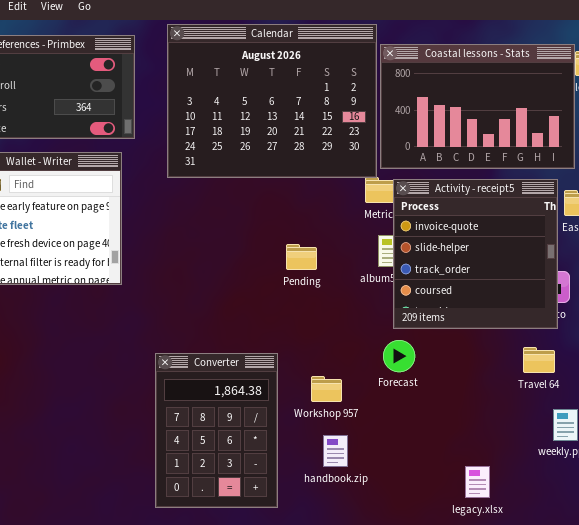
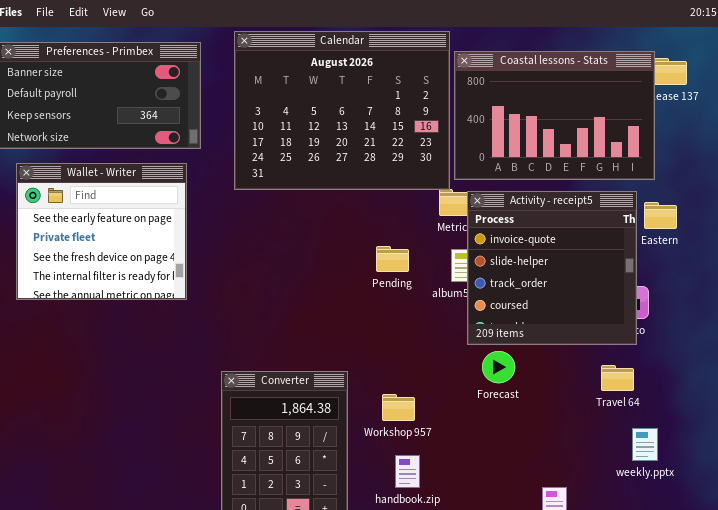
Pending: [286,244,317,270] -> [376,246,409,272], moved
Forecast: [383,340,415,372] -> [482,351,515,383], moved

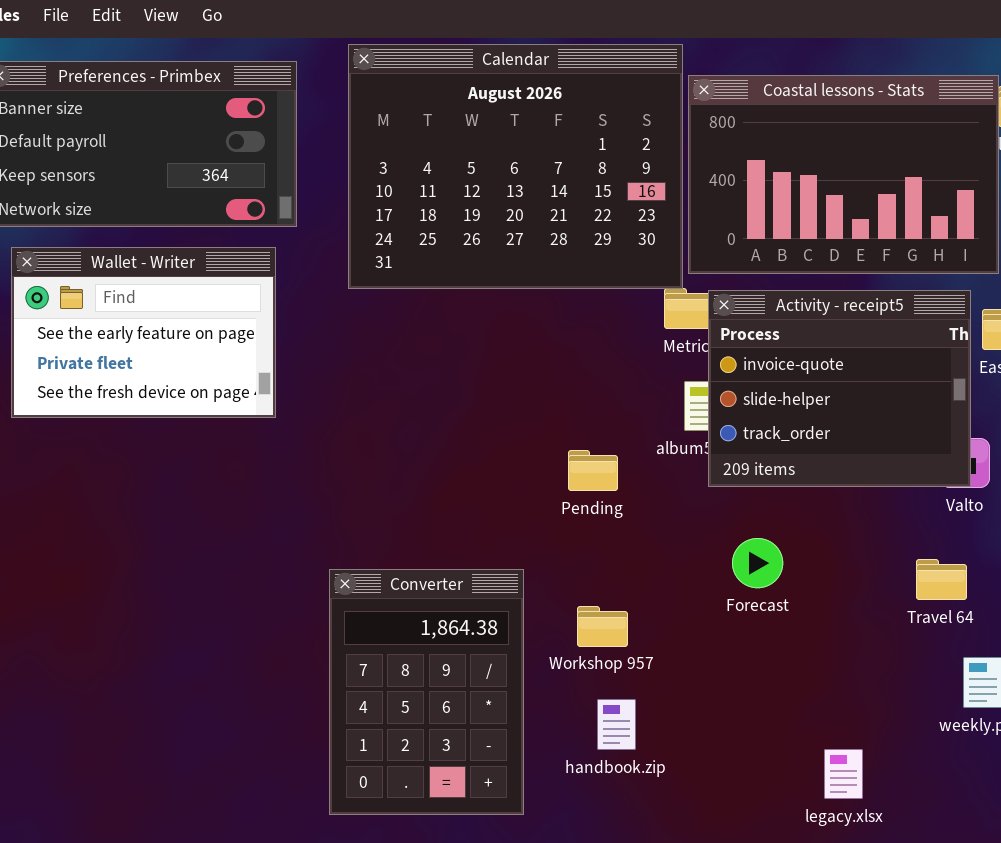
Wallet - Writer: [16,163,187,300] -> [11,247,276,418], resized
Activity - receipt5: [467,191,637,345] -> [708,290,971,487], resized
Pending: [376,246,409,272] -> [568,450,618,491], moved

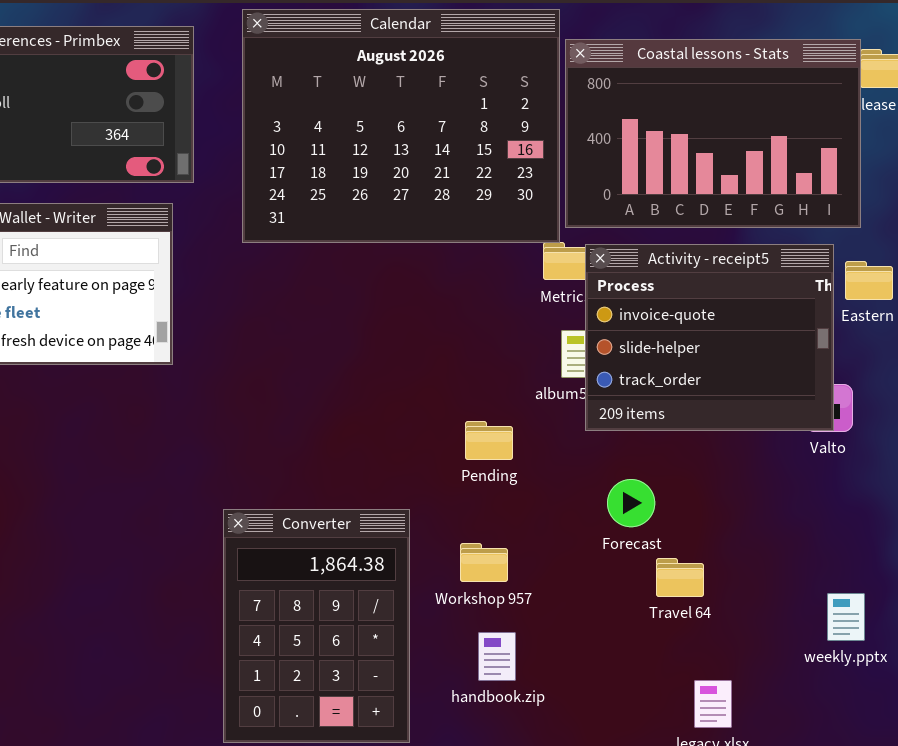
Pending: [568,450,618,491] -> [465,421,513,460], moved
Travel 64: [916,559,967,600] -> [656,558,704,597], moved

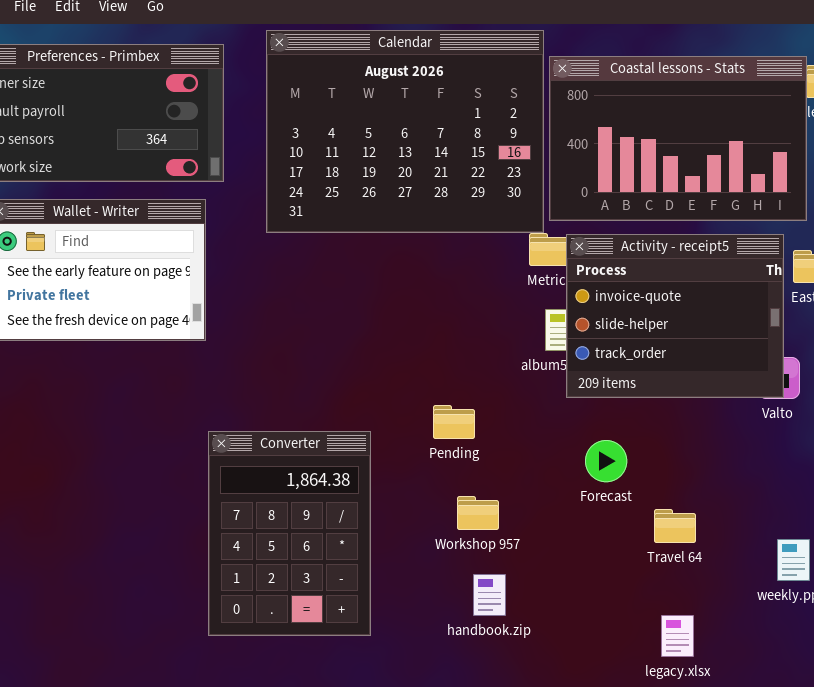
Pending: [465,421,513,460] -> [433,405,475,439], moved
Converter: [223,509,410,743] -> [208,431,371,636], moved
Travel 64: [656,558,704,597] -> [654,509,696,543], moved

